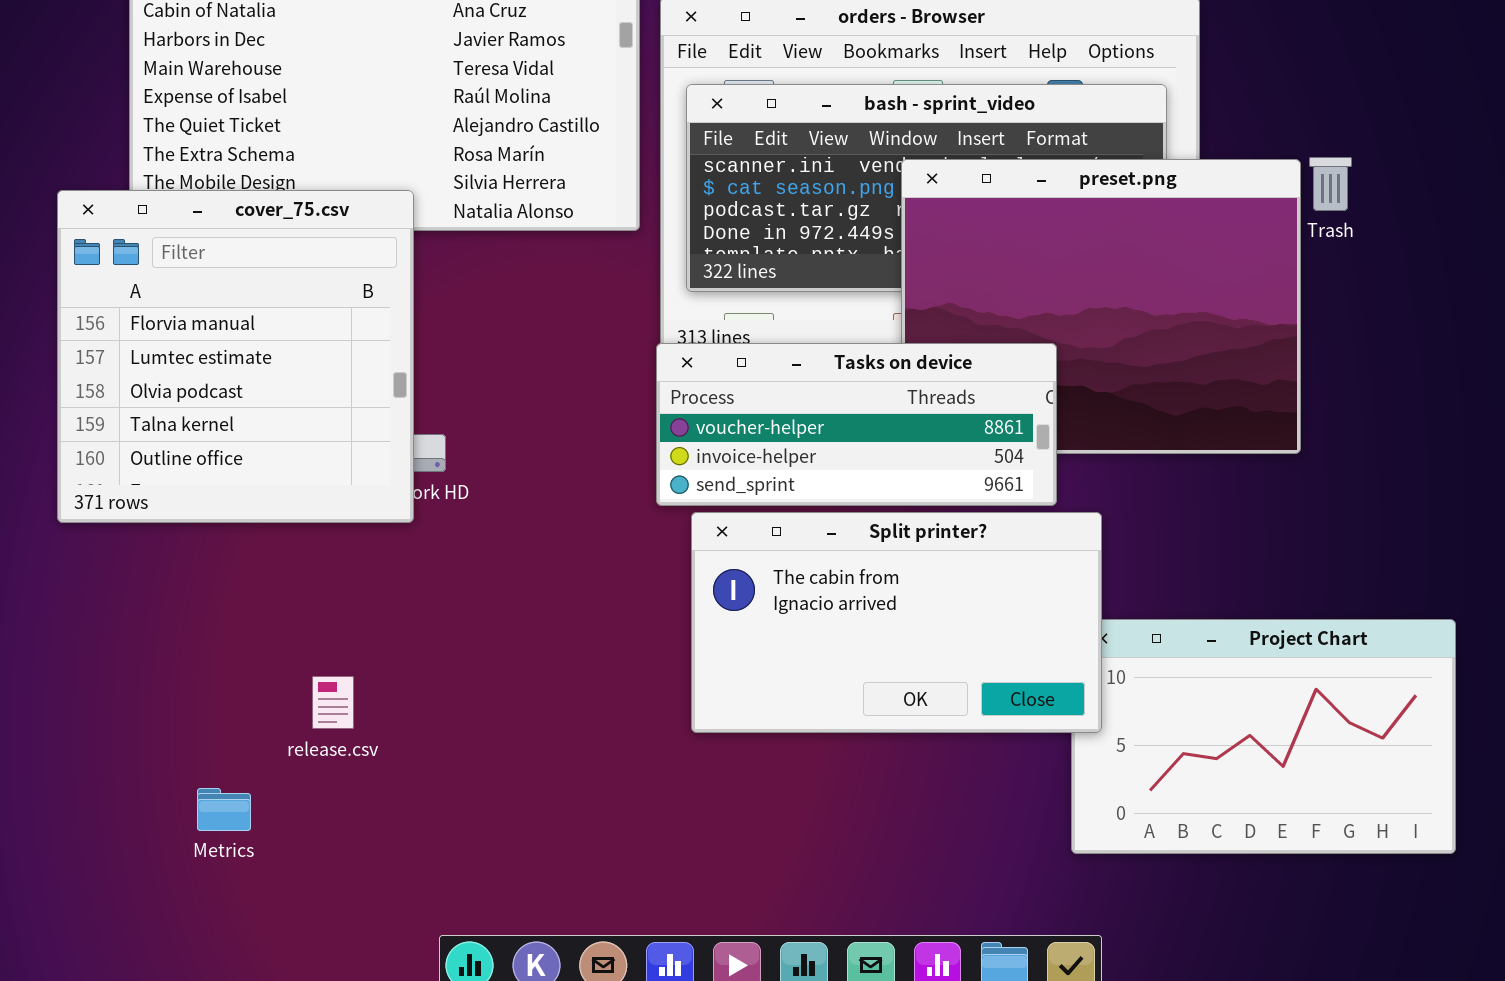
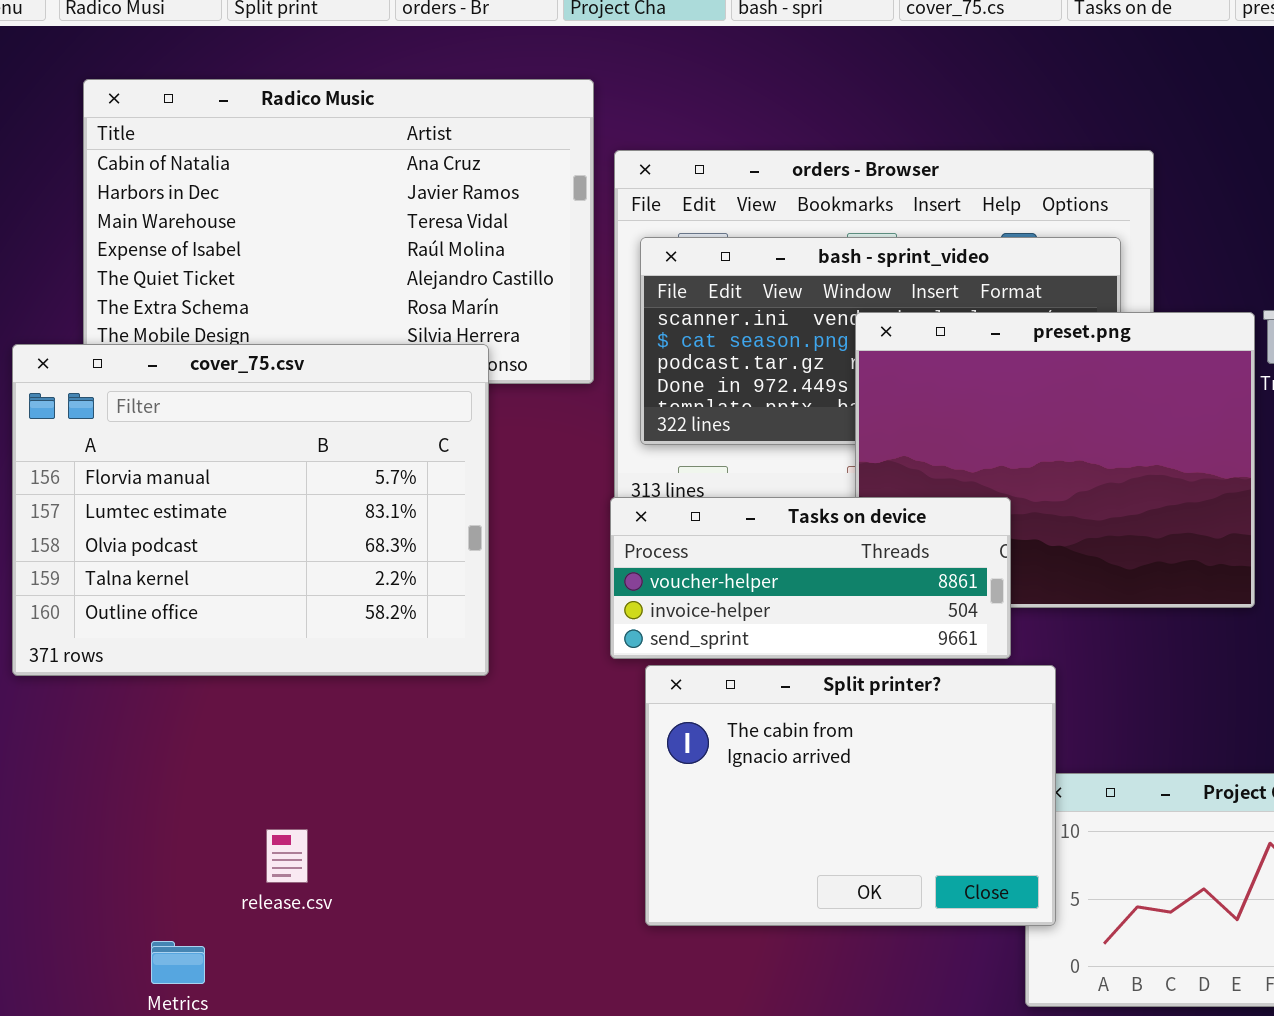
cover_75.csv: [57,190,414,523] -> [12,344,489,676], resized
Split printer?: [691,512,1102,733] -> [645,665,1056,926], resized

